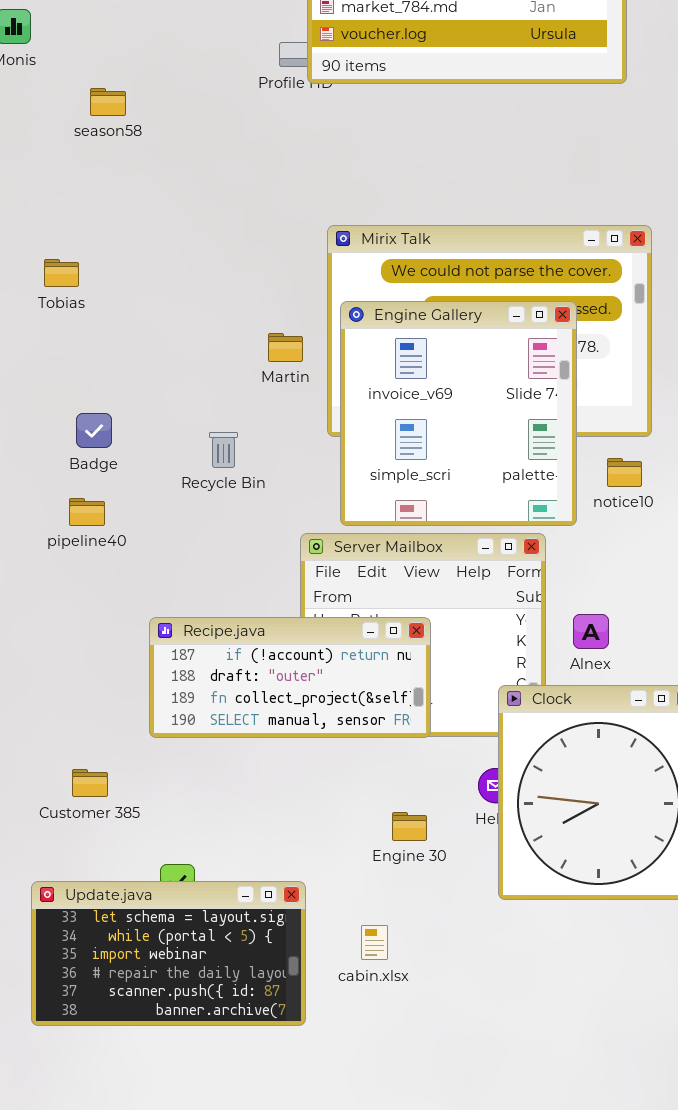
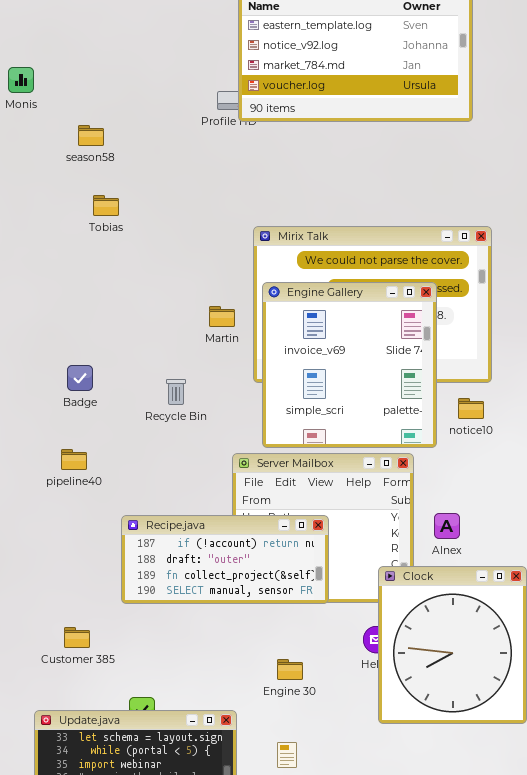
Tobias: [44,259,79,287] -> [93,195,119,216], moved
pipeline40: [69,498,105,526] -> [61,449,87,470], moved
Engine 30: [392,812,427,841] -> [277,659,303,680], moved

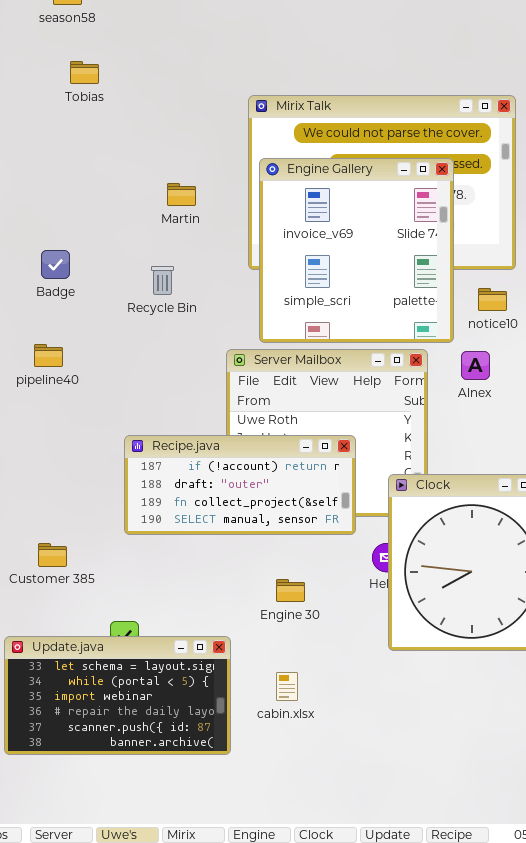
Martin: [209,306,235,327] -> [167,183,196,206], moved
Alnex: [434,513,460,539] -> [461,351,490,380], moved
Recipe.java: [121,515,329,604] -> [124,435,356,535], moved

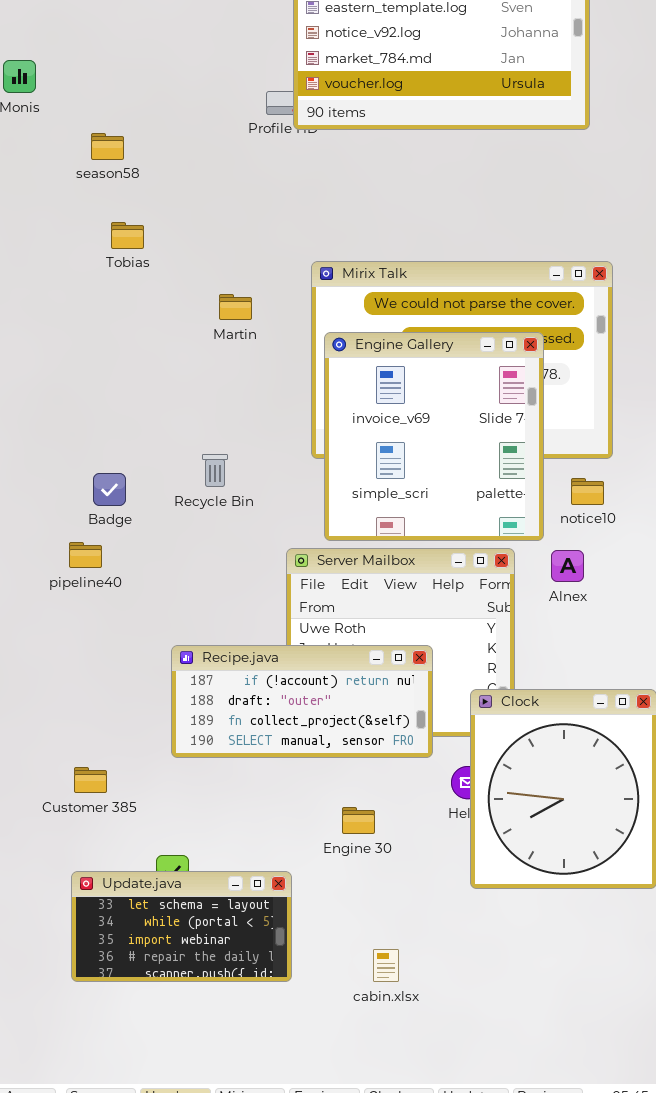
Martin: [167,183,196,206] -> [219,294,252,320], moved
Badge: [41,250,70,279] -> [93,473,126,506], moved
Update.java: [4,636,231,755] -> [71,871,292,982], resized
cabin.xlsx: [276,672,298,701] -> [373,949,399,982], moved

